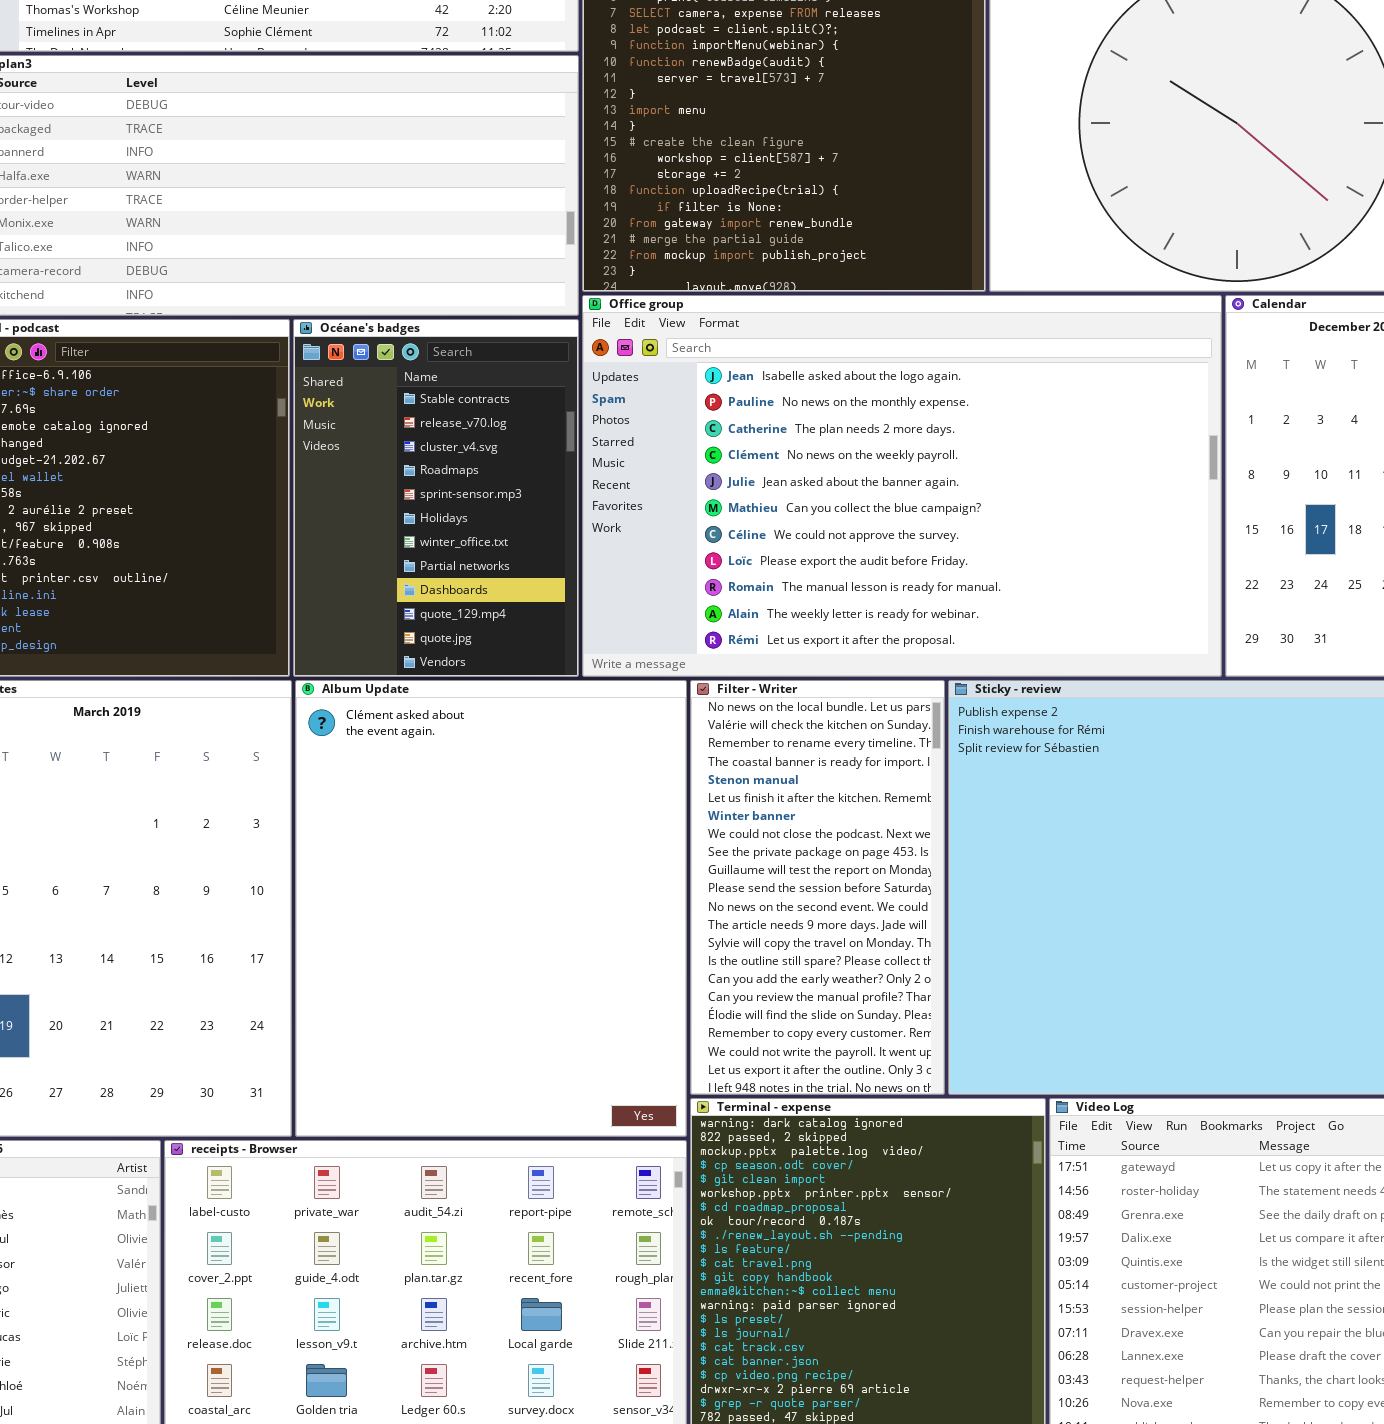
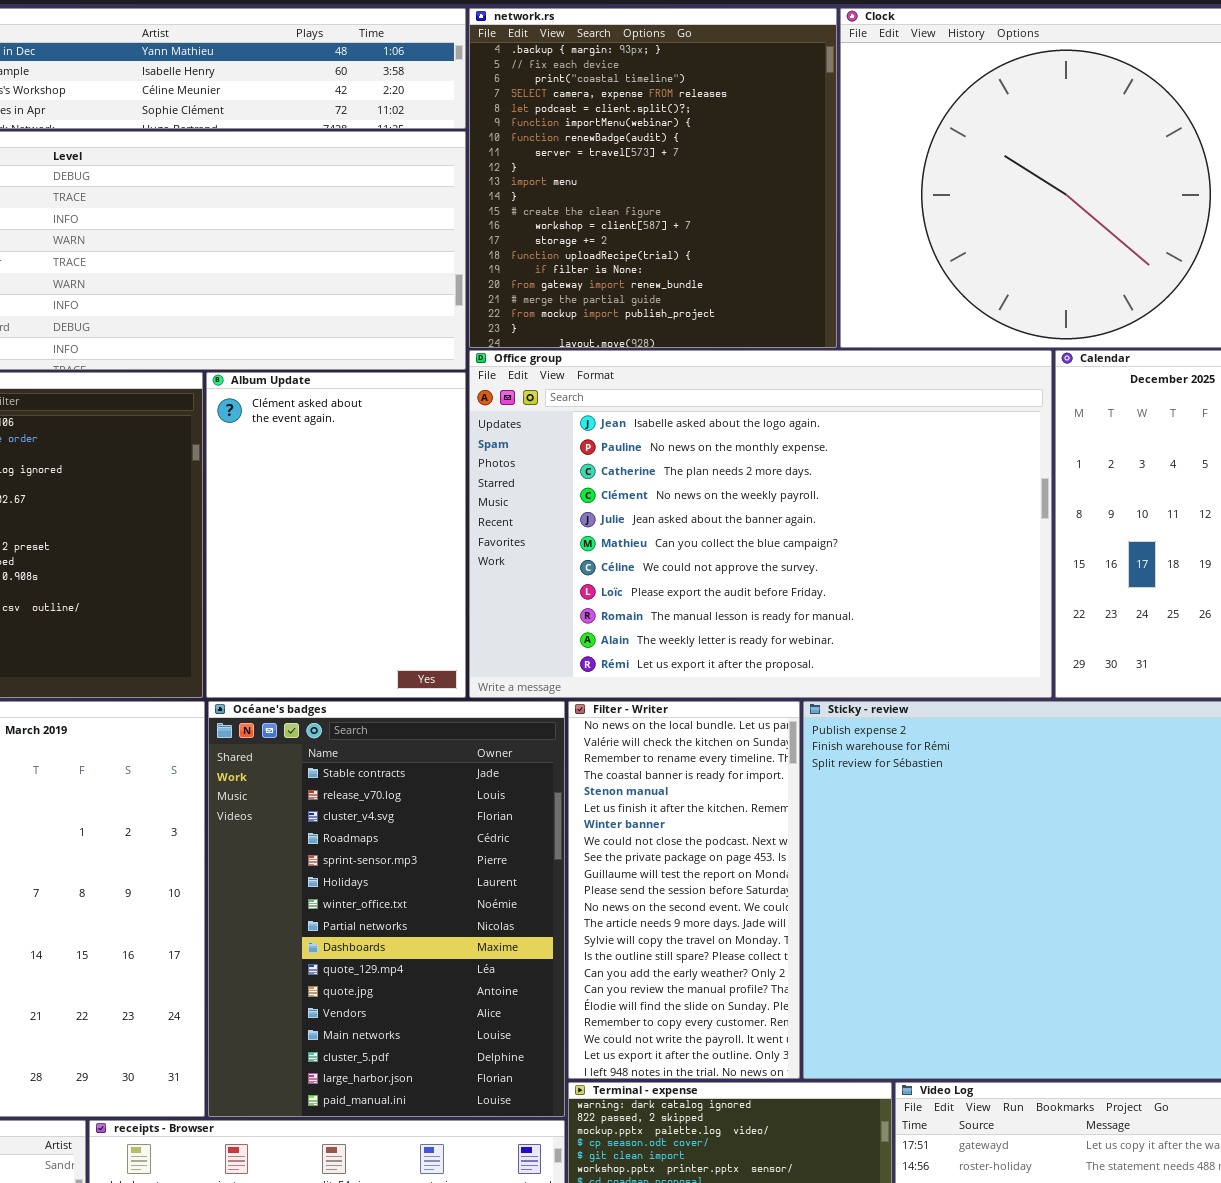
Océane's badges: [293,319,579,677] -> [208,701,565,1117], moved, resized
Album Update: [295,680,687,1137] -> [206,372,466,698], moved, resized

